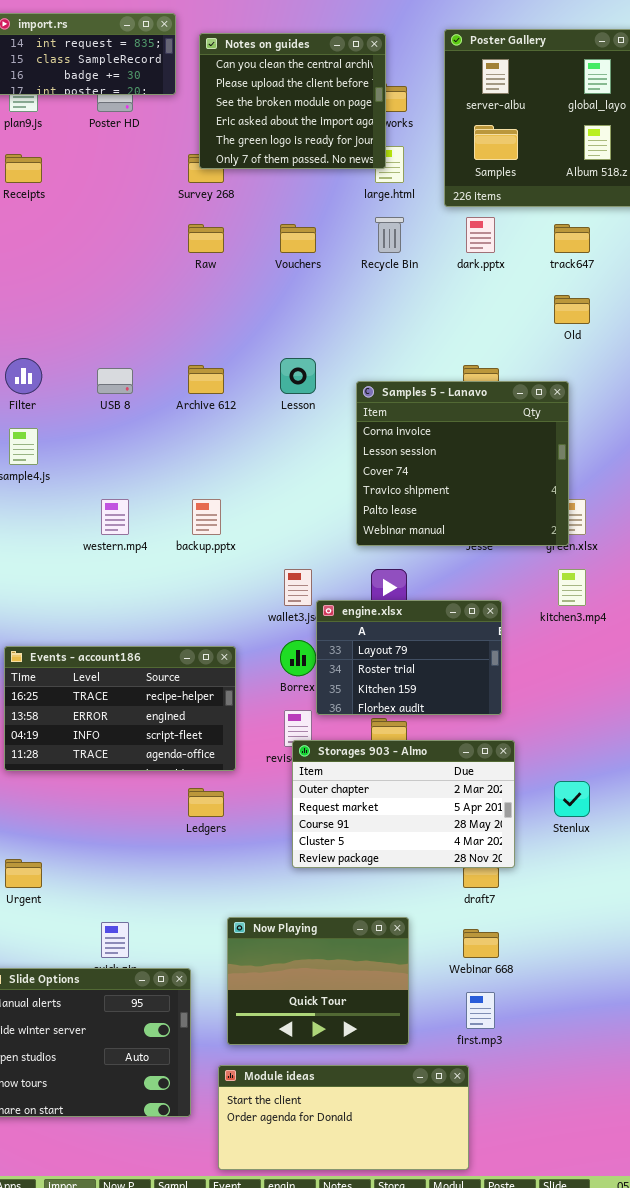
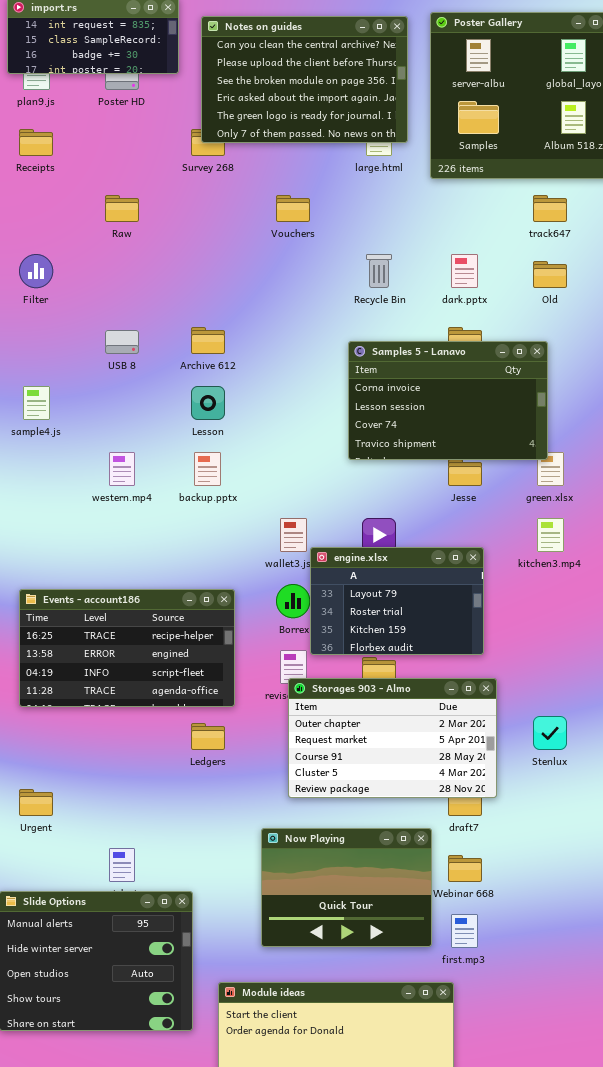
Notes on guides: [199,33,386,169] -> [201,16,408,143], resized
Recycle Bin: [375,217,404,253] -> [366,254,392,288], moved
dark.pptx: [466,217,495,253] -> [451,254,478,288], moved
Raw: [188,224,224,253] -> [105,195,139,222], moved
Filter: [5,358,42,394] -> [19,254,53,288], moved
Lesson: [280,358,316,394] -> [191,386,225,420], moved
Samples 5 - Lanavo: [356,381,569,546] -> [348,341,548,460], resized
Now Playing: [227,917,409,1045] -> [261,828,432,947], moved

